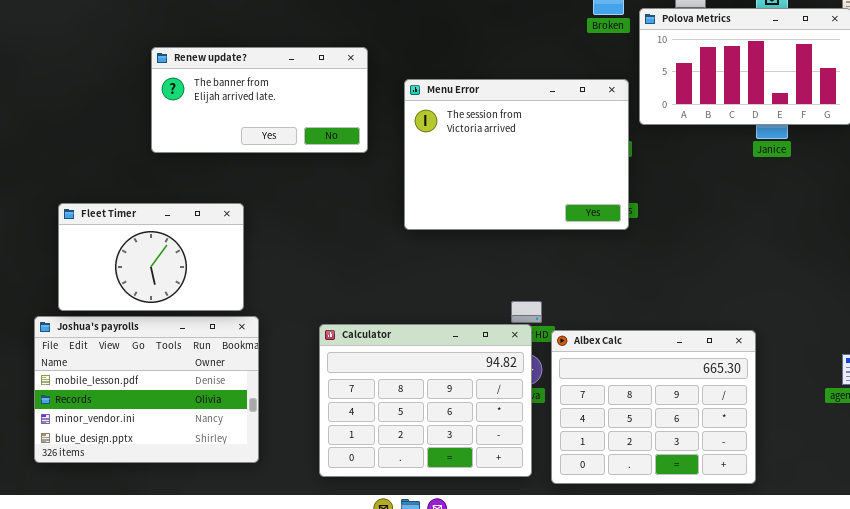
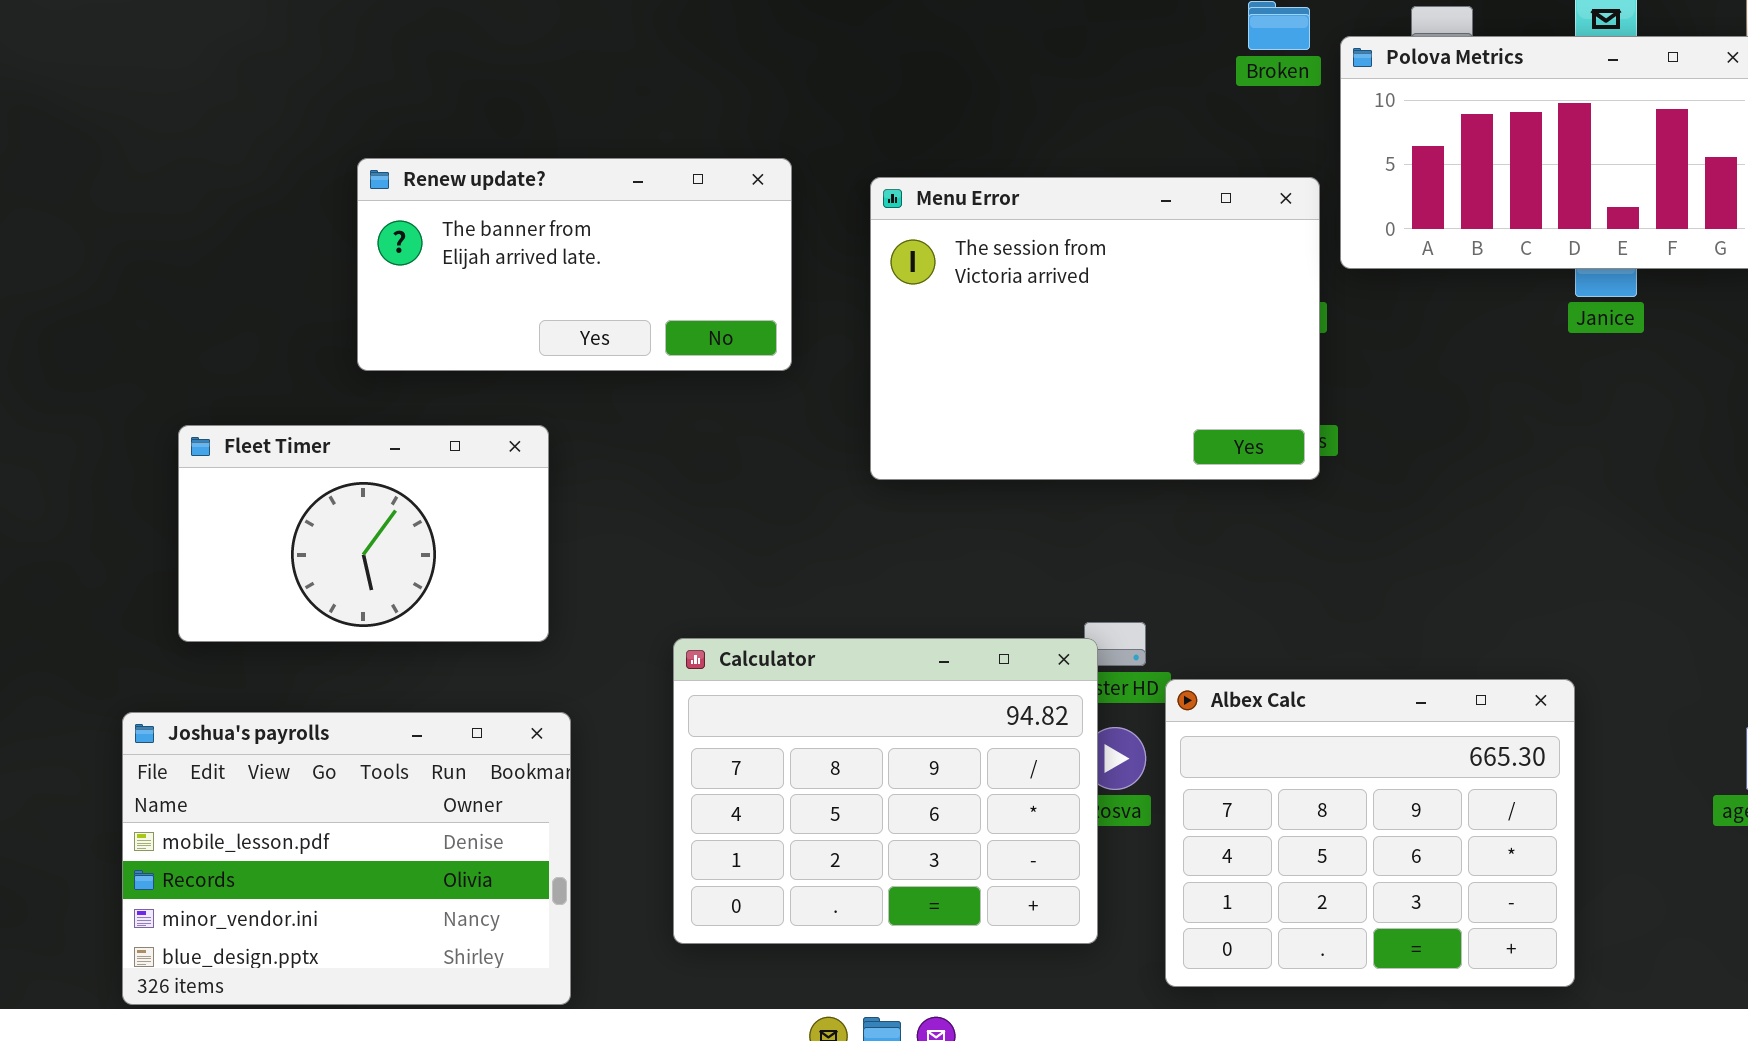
Renew update?: [151,47,368,153] -> [357,158,792,371], moved
Joshua's payrolls: [34,316,259,463] -> [122,712,571,1005], moved
Calculator: [319,324,532,477] -> [673,638,1098,944], moved

